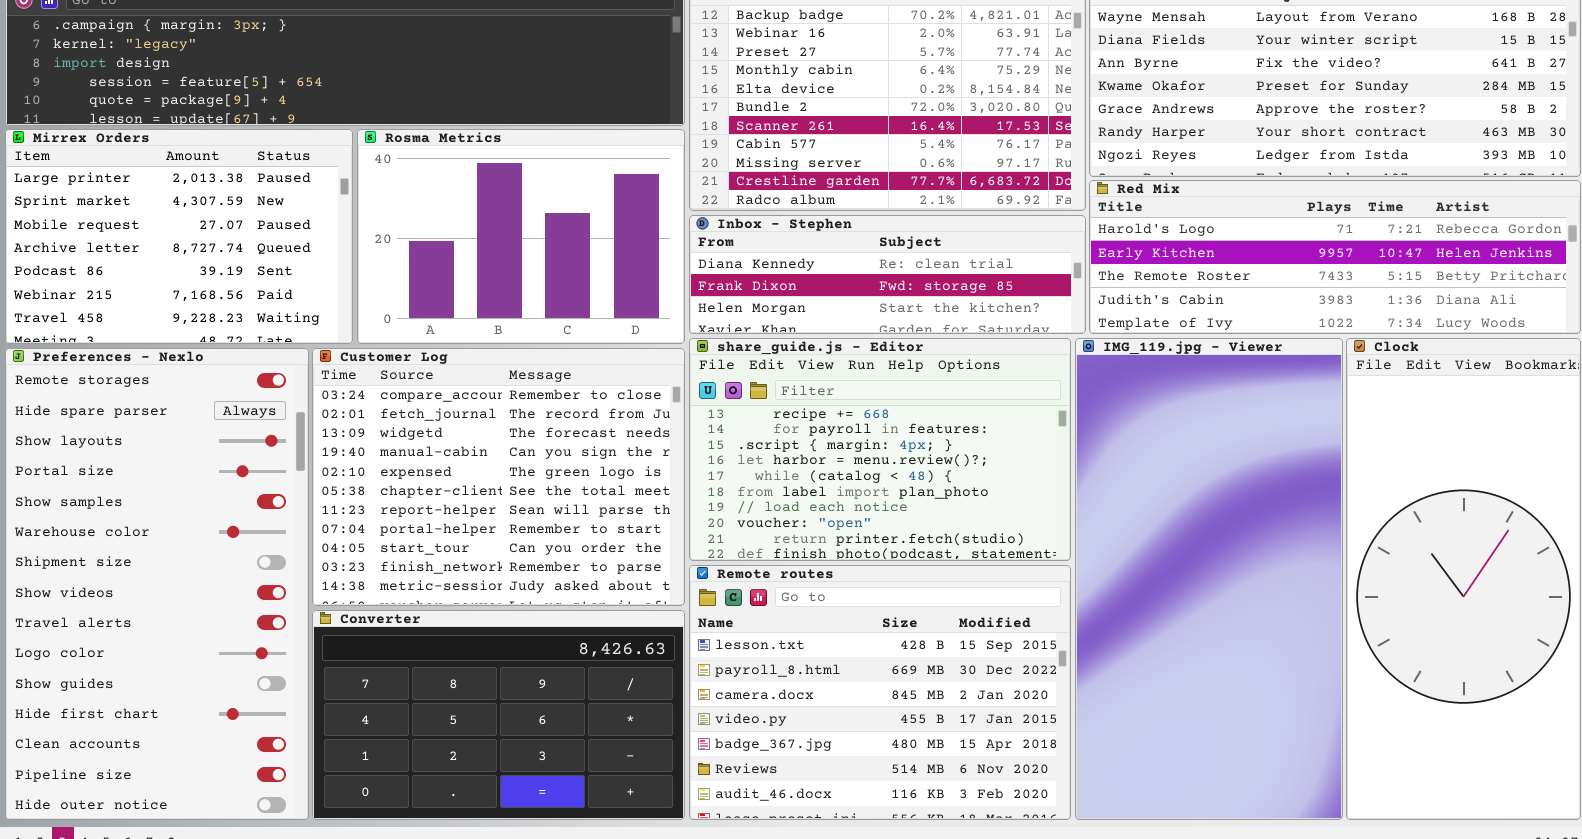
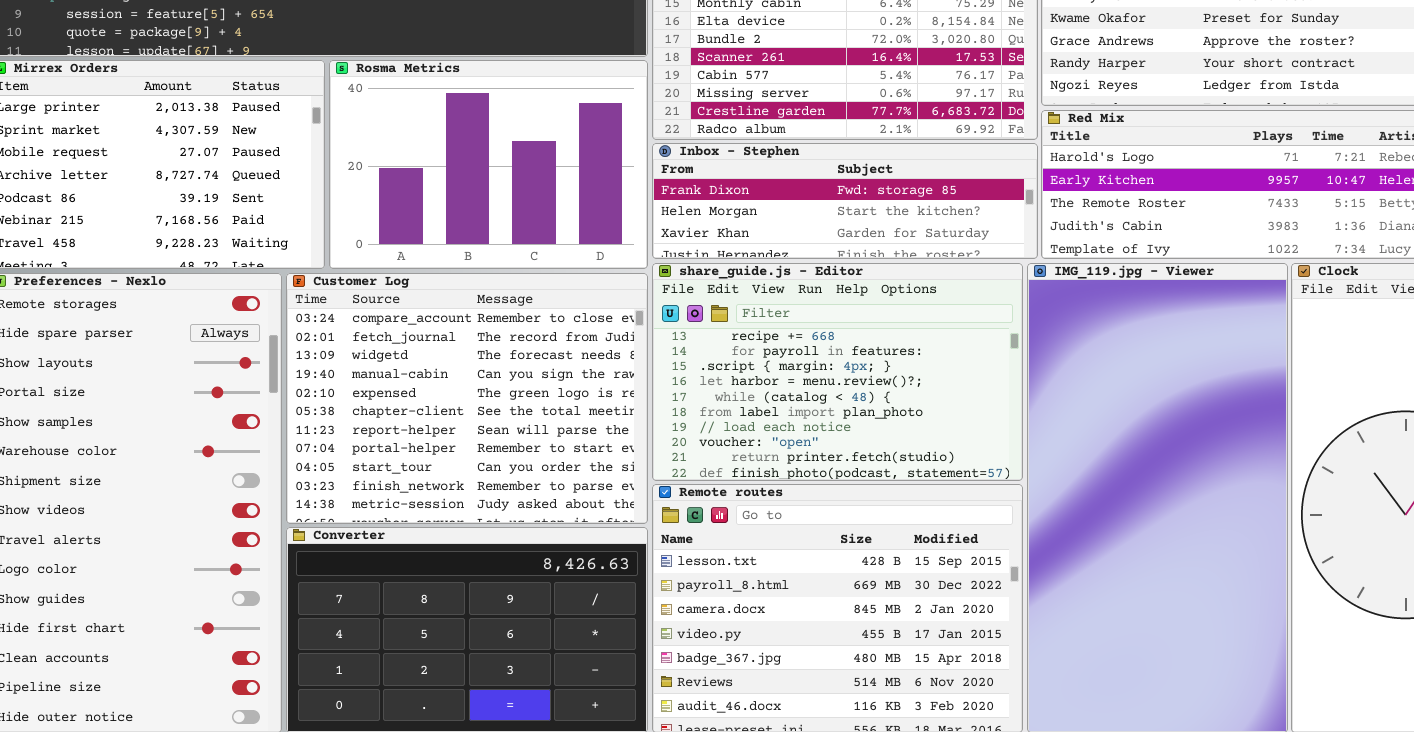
Inbox - Stephen: [689,215,1086,334] -> [652,143,1038,259], scrolled down 1 row

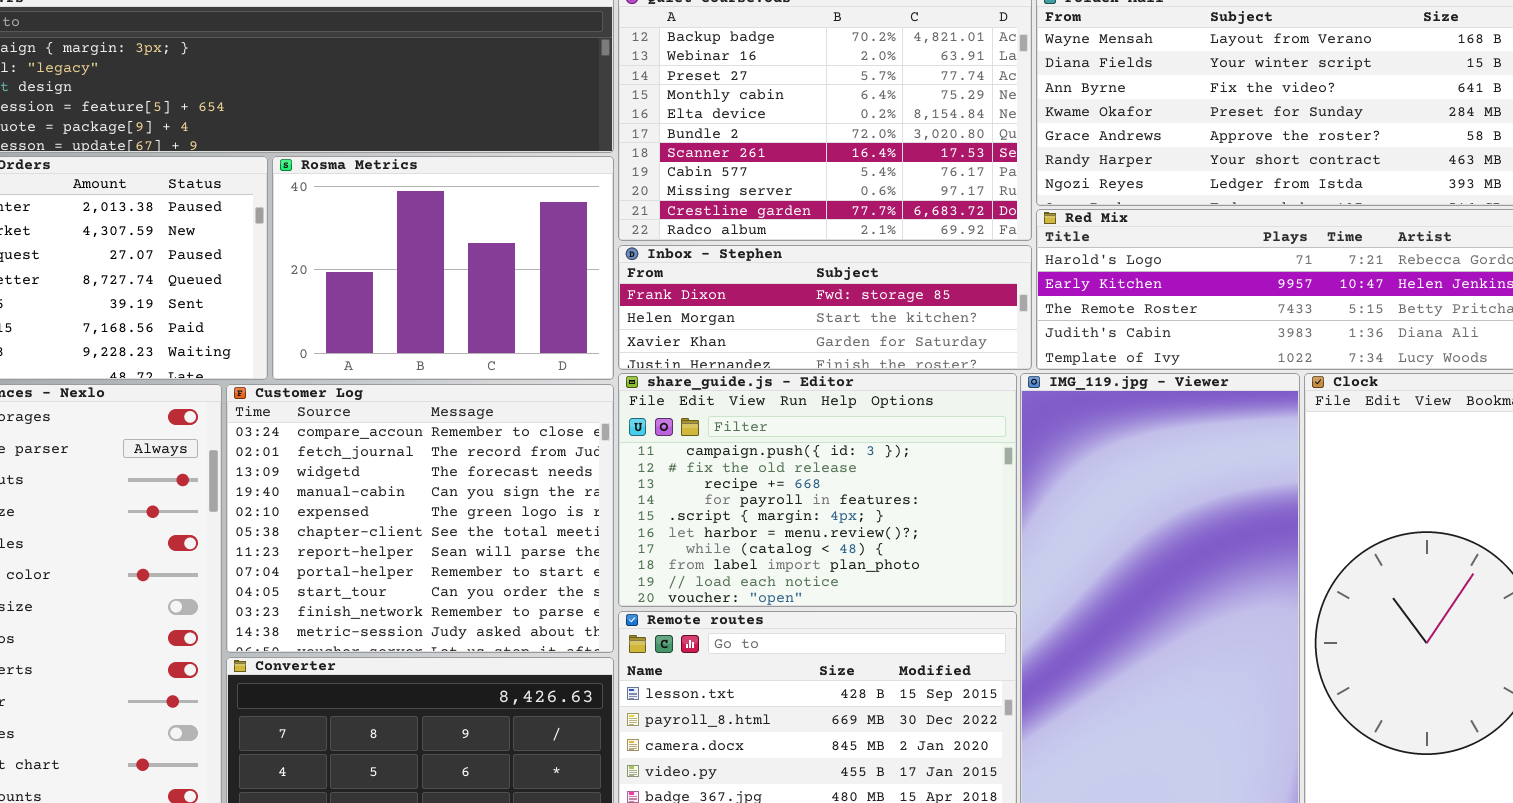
share_guide.js - Editor: [652,263,1023,481] -> [618,373,1017,607], scrolled up 2 rows

